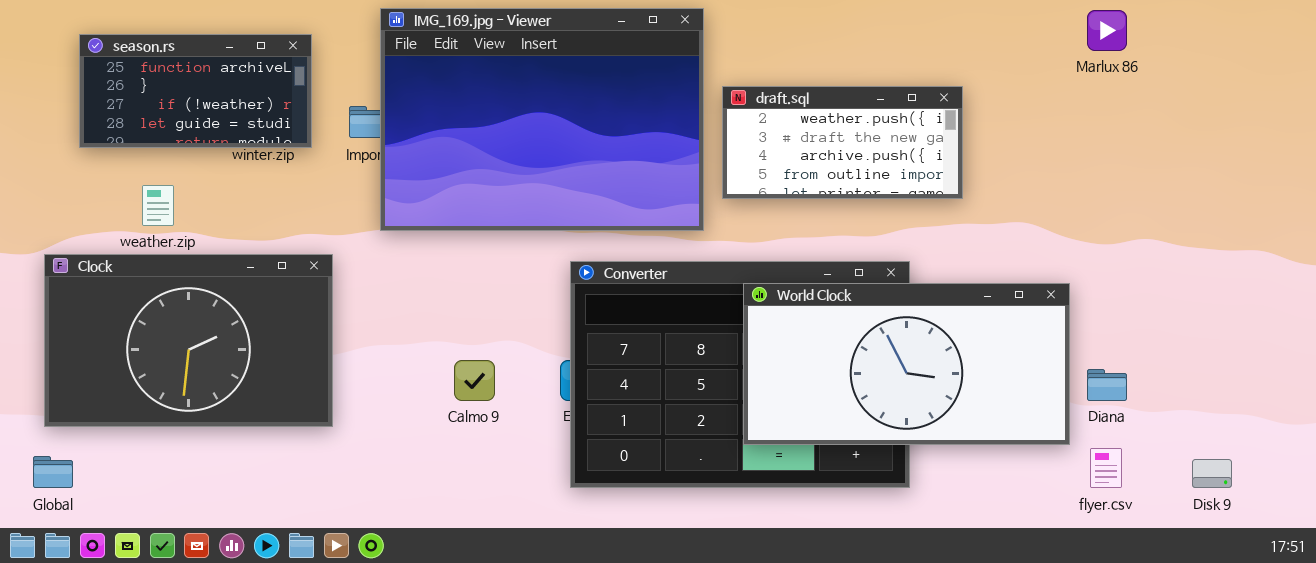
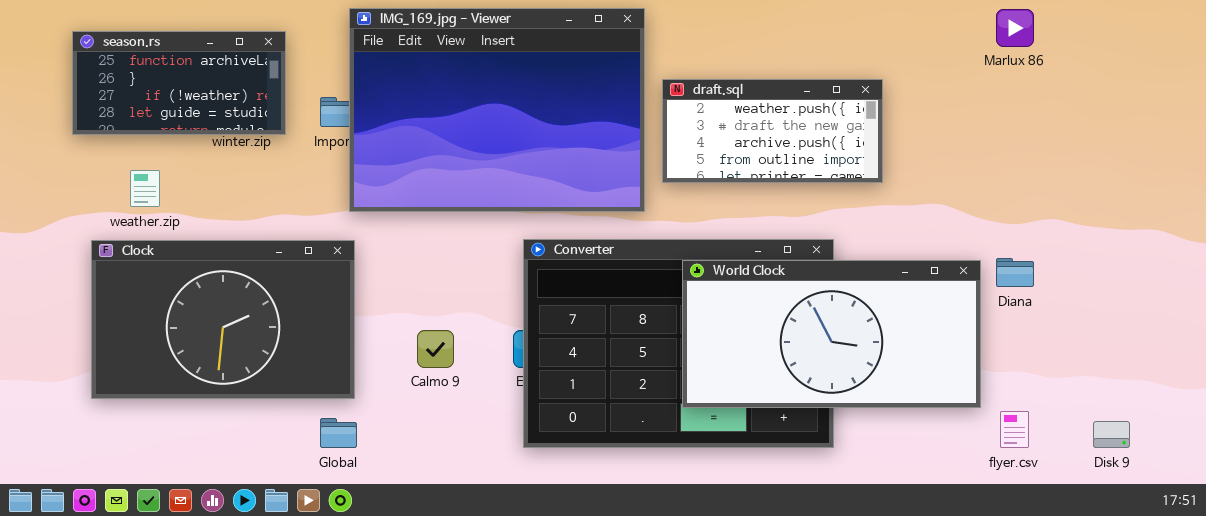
Clock: [44,254,333,427] -> [91,240,355,399], moved
Diana: [1087,369,1127,401] -> [996,258,1034,287], moved
Global: [33,456,73,488] -> [320,418,357,448], moved

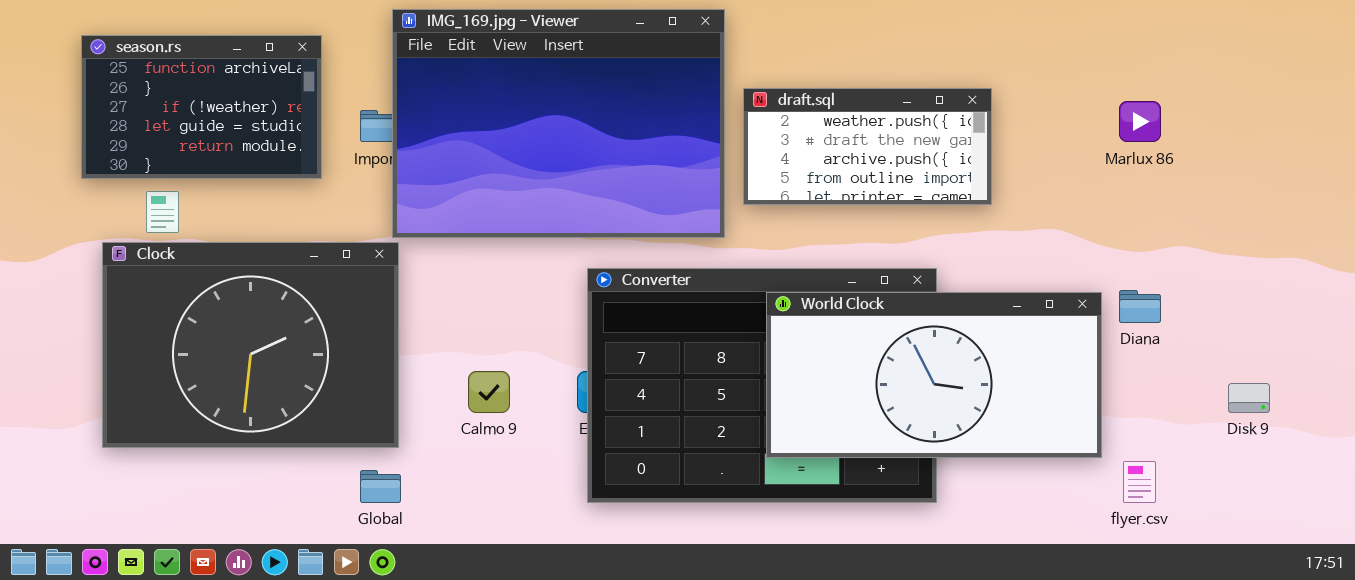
Marlux 86: [996,9,1034,47] -> [1119,101,1161,142], moved
season.rs: [72,31,286,135] -> [81,35,322,179], resized
Clock: [91,240,355,399] -> [102,242,399,448], resized
Disk 9: [1093,421,1130,448] -> [1228,383,1270,413], moved

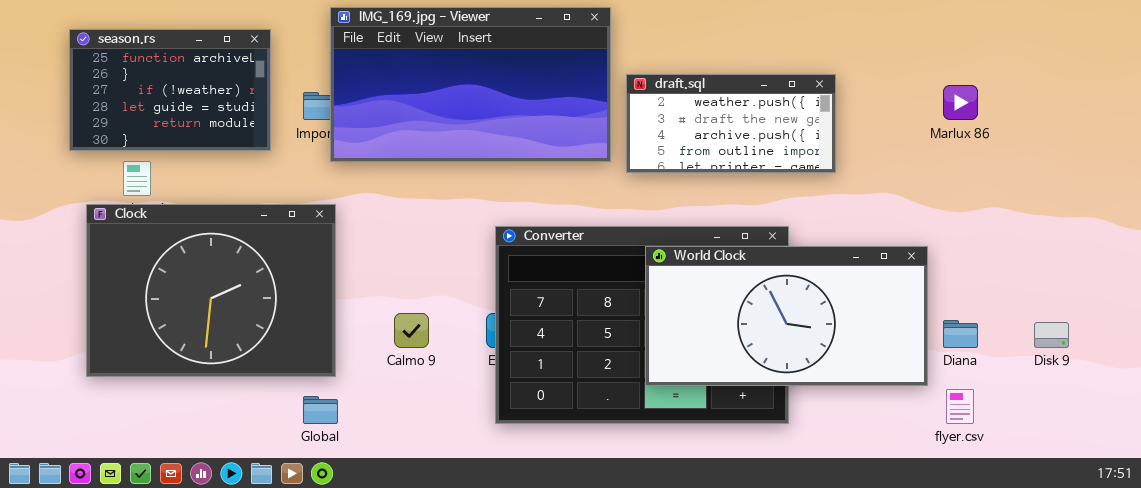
IMG_169.jpg - Viewer: [392,9,725,238] -> [330,7,611,162], resized
Diana: [1119,290,1161,323] -> [943,320,978,348], moved

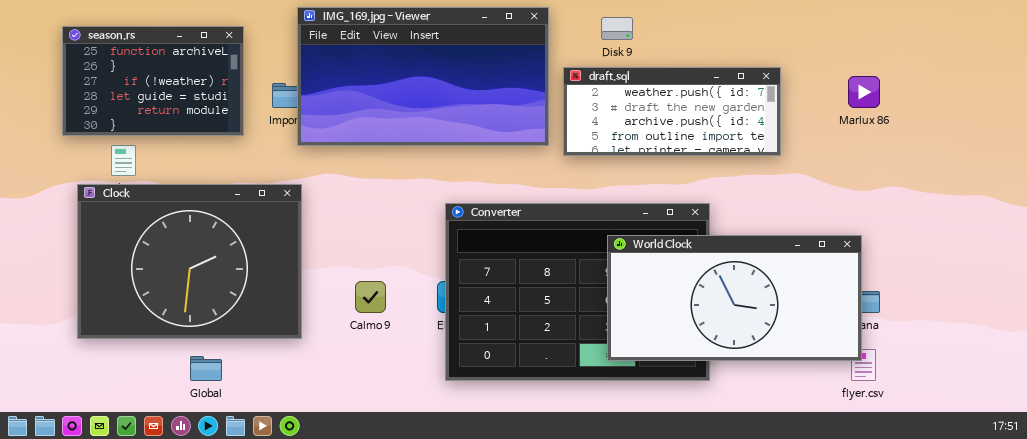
draft.sql: [626,74,836,173] -> [563,67,781,156], resized
World Clock: [645,246,928,386] -> [607,235,862,361], moved
Disk 9: [1034,322,1069,348] -> [601,17,633,40], moved
Global: [303,396,338,424] -> [190,356,222,381], moved

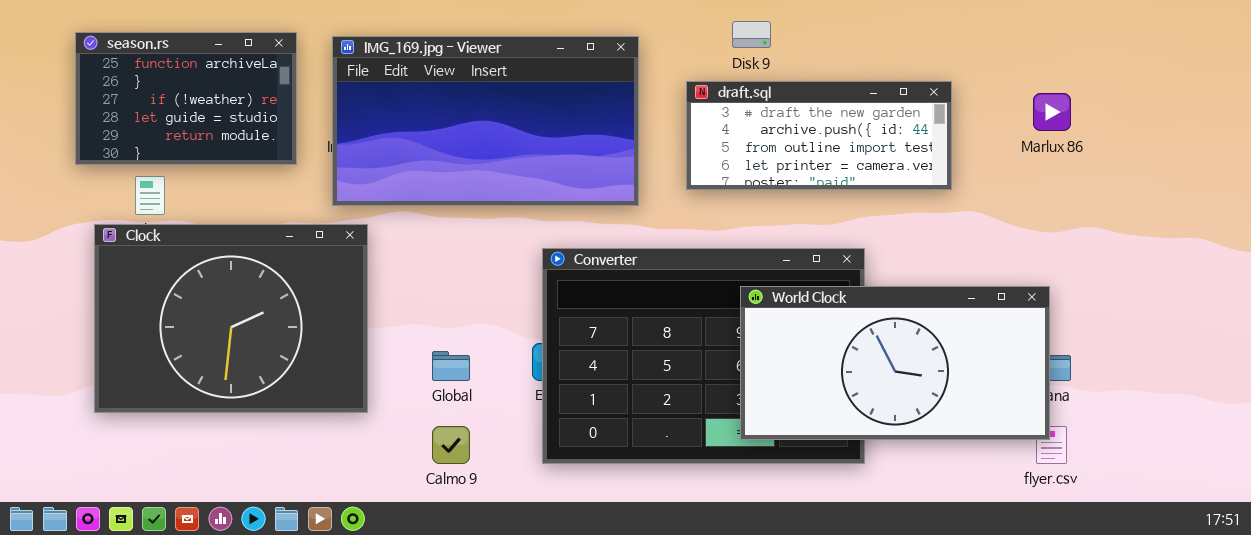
IMG_169.jpg - Viewer: [297,7,549,146] -> [332,36,639,206], moved
draft.sql: [563,67,781,156] -> [686,81,952,190], scrolled down 1 row
Calmo 9: [355,281,386,313] -> [432,426,470,464], moved
Global: [190,356,222,381] -> [432,351,470,381], moved

